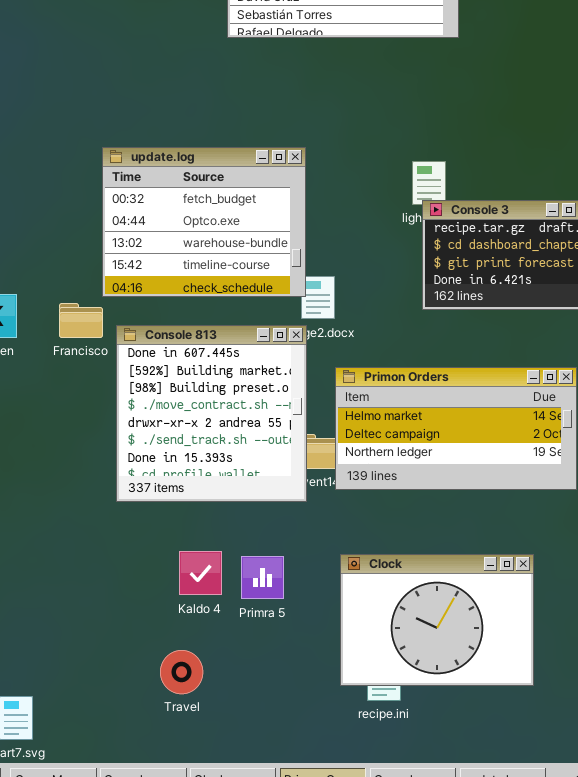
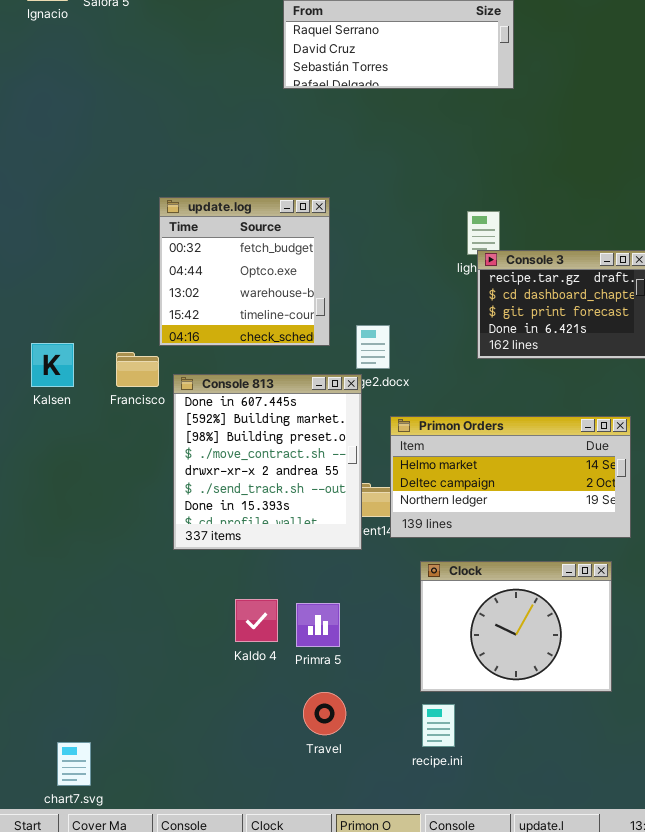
update.log: [102,147,306,297] -> [159,197,330,346], resized
Clock: [340,554,534,686] -> [420,561,612,692], moved
Travel: [160,650,203,694] -> [303,692,346,735], moved

